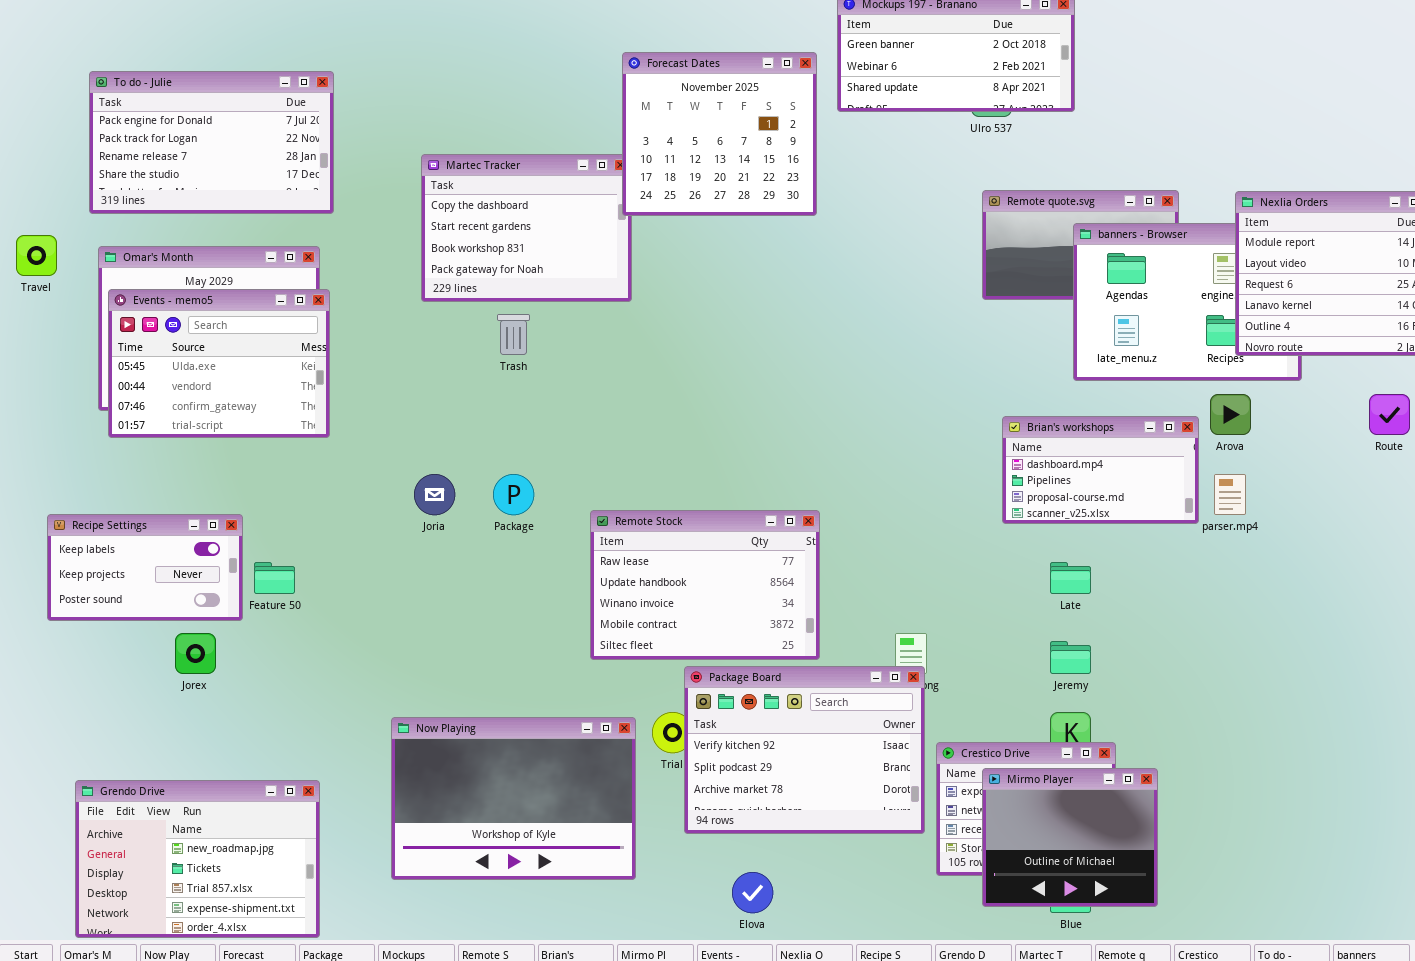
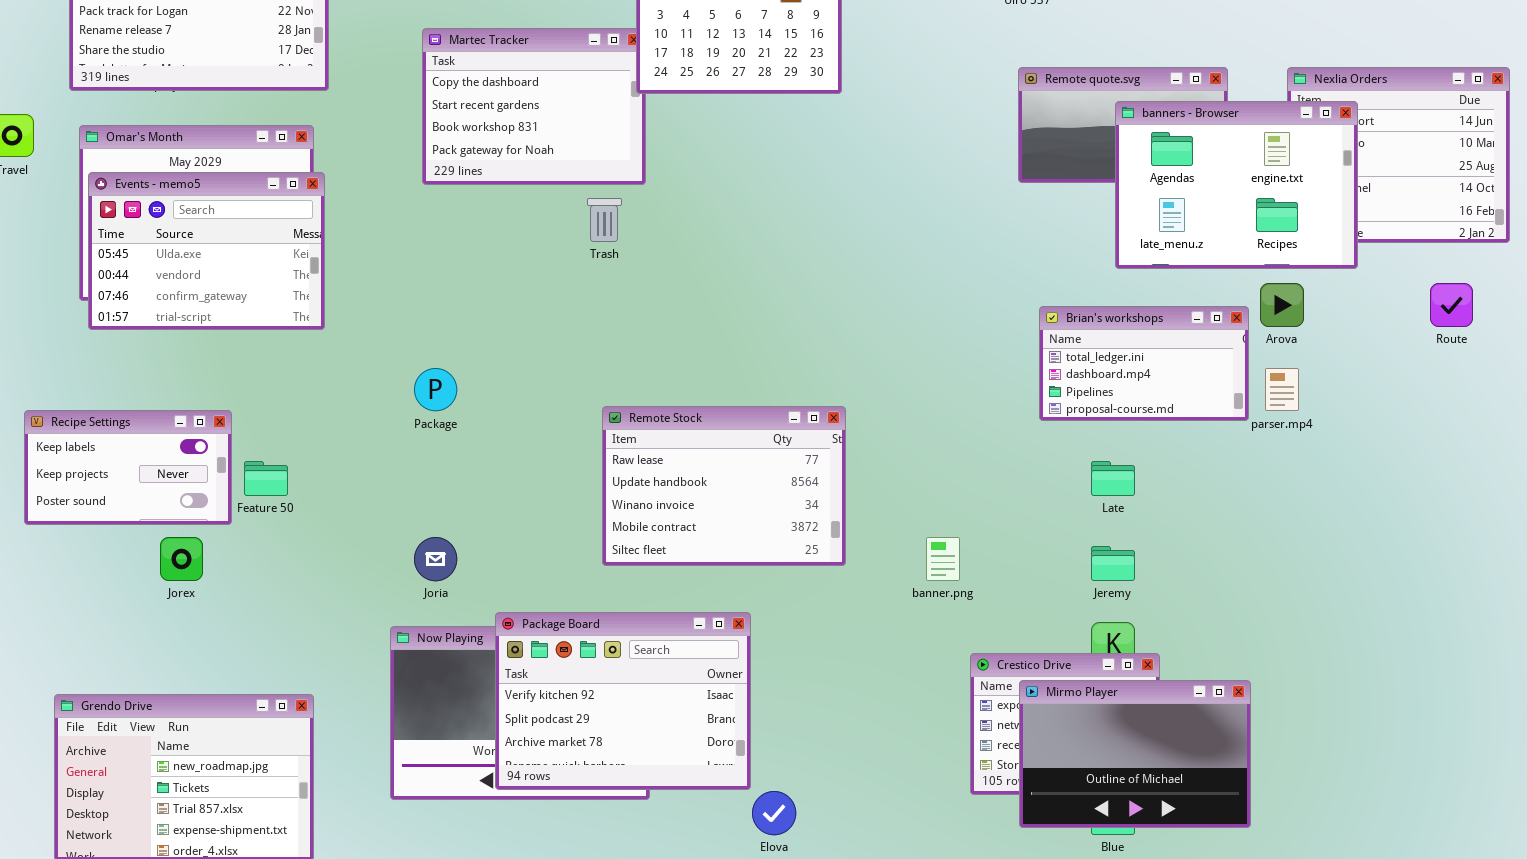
banners - Browser: [1073,223,1302,381] -> [1115,101,1358,269], raised
Trash: [497,314,530,355] -> [587,198,622,242], moved
Brian's workshops: [1002,416,1199,524] -> [1039,306,1249,421], scrolled up 1 row
Joria: [414,474,455,515] -> [414,537,457,581], moved
Package: [493,474,534,515] -> [414,368,457,411], moved
Package Board: [684,666,925,834] -> [495,612,751,790], moved
Mirmo Player: [982,768,1158,907] -> [1019,680,1251,828], resized

